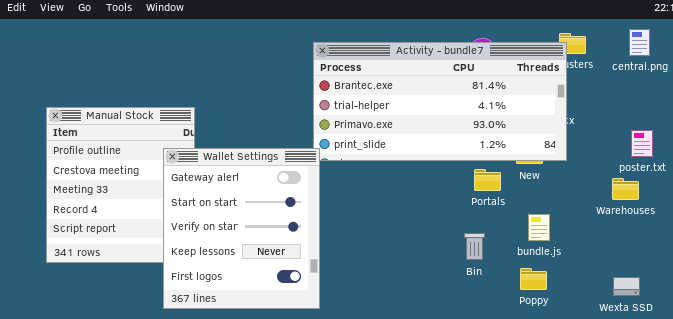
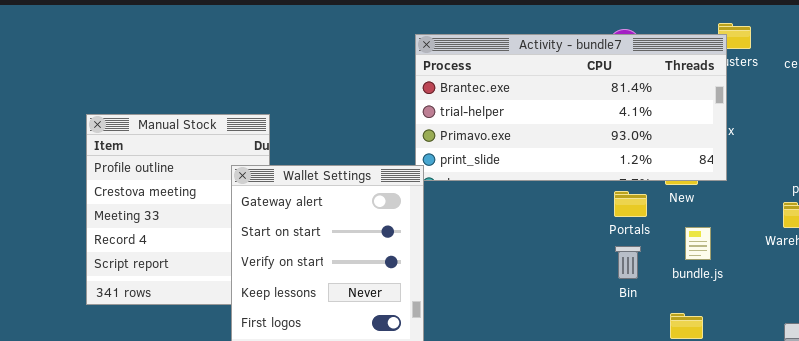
bundle.js: [528,214,550,241] -> [685,227,711,260], moved
Bin: [464,233,485,260] -> [615,246,641,279], moved

